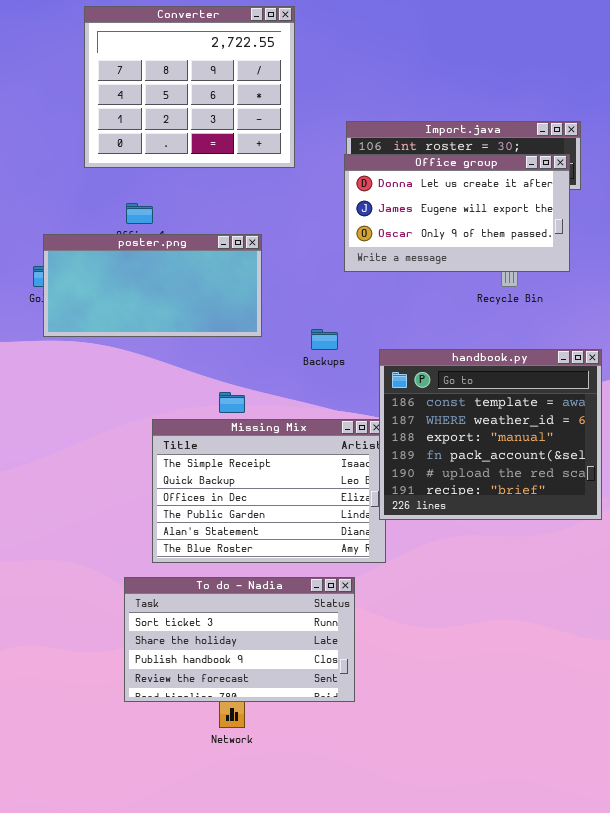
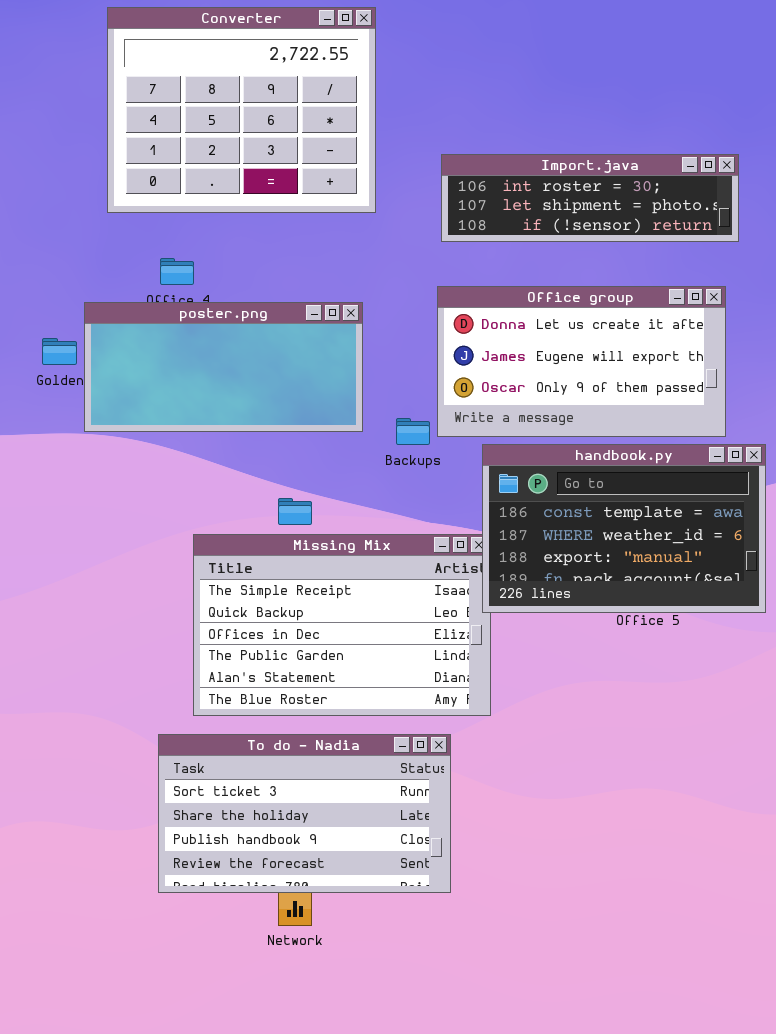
Office group: [344,154,570,272] -> [437,286,726,437], moved
poster.png: [43,234,262,337] -> [84,302,363,432], moved
handbook.py: [379,349,602,520] -> [482,444,766,613], resized

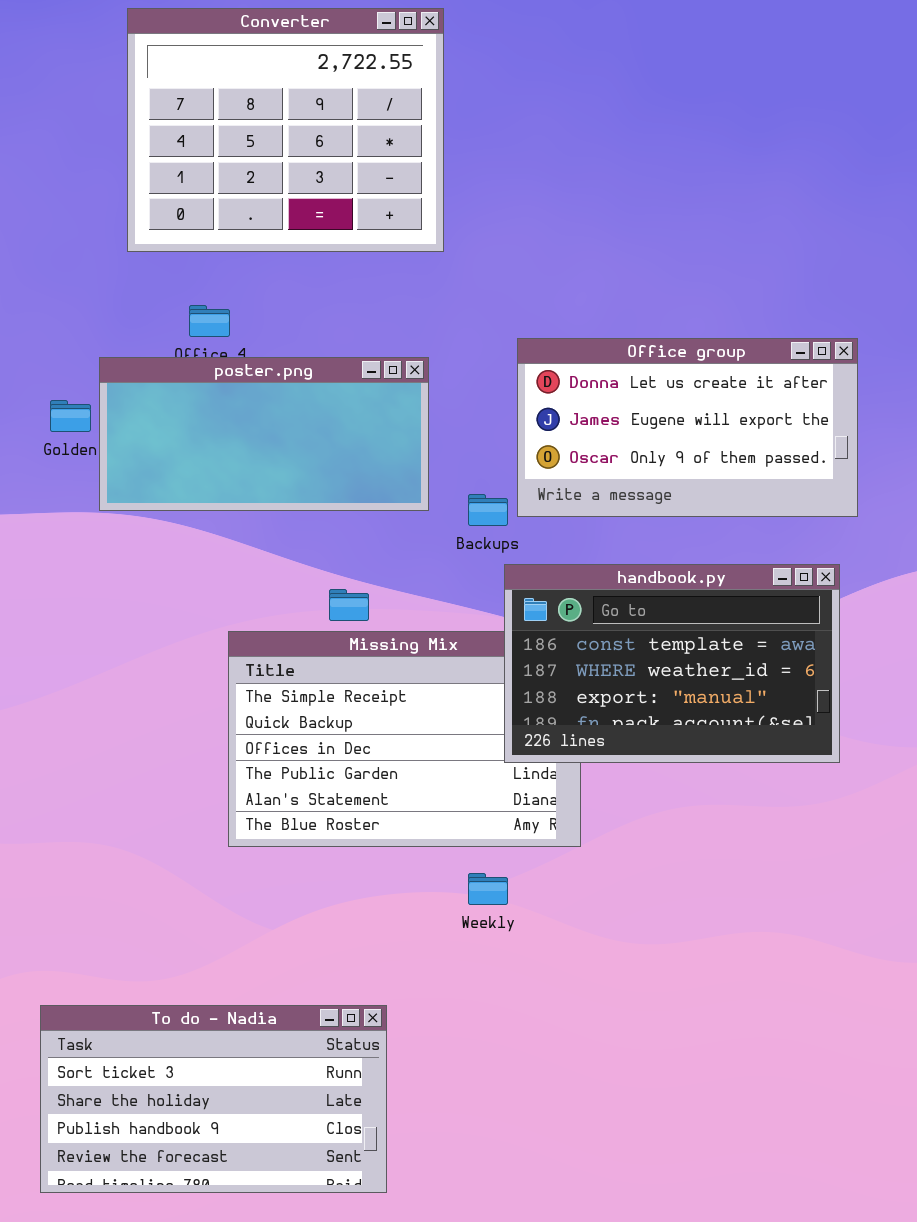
Import.java: [441,154,739,242] -> none, closed
handbook.py: [482,444,766,613] -> [504,564,840,763], moved
To do - Nadia: [158,734,451,893] -> [40,1005,387,1193], moved

